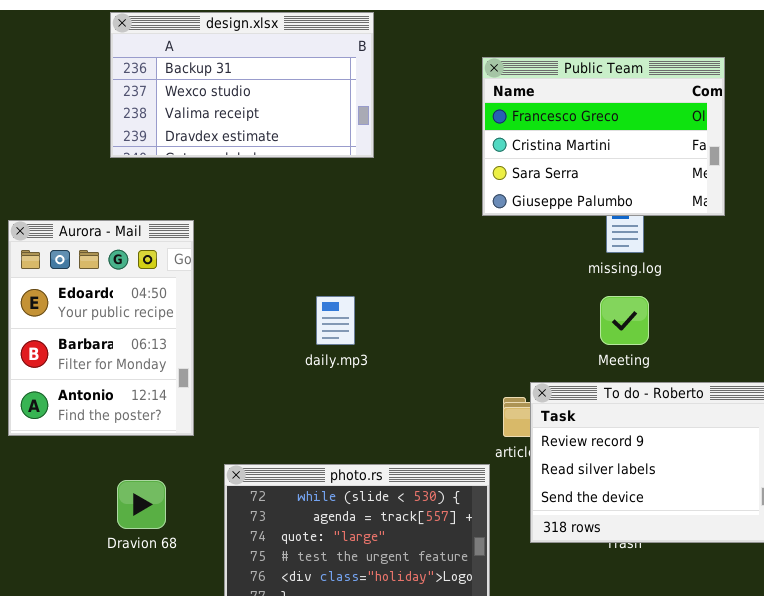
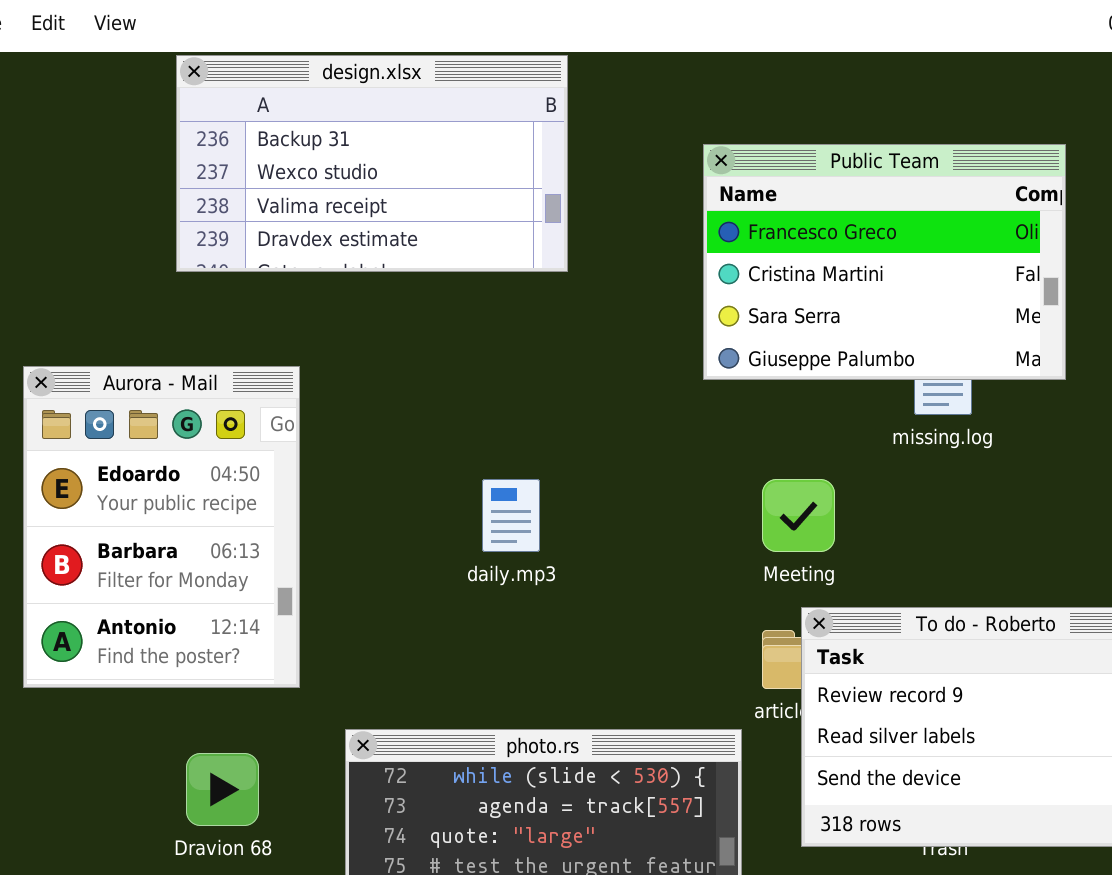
Public Team: [482,57,725,216] -> [703,144,1066,380], moved
Meeting: [600,296,649,345] -> [762,479,835,552], moved

